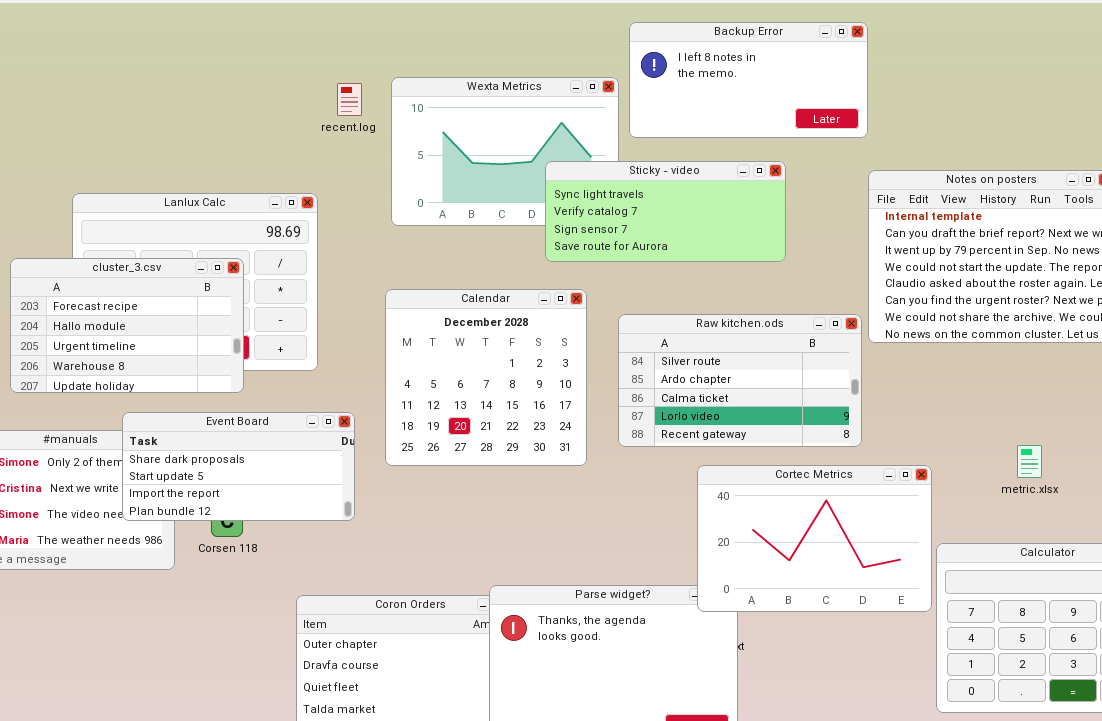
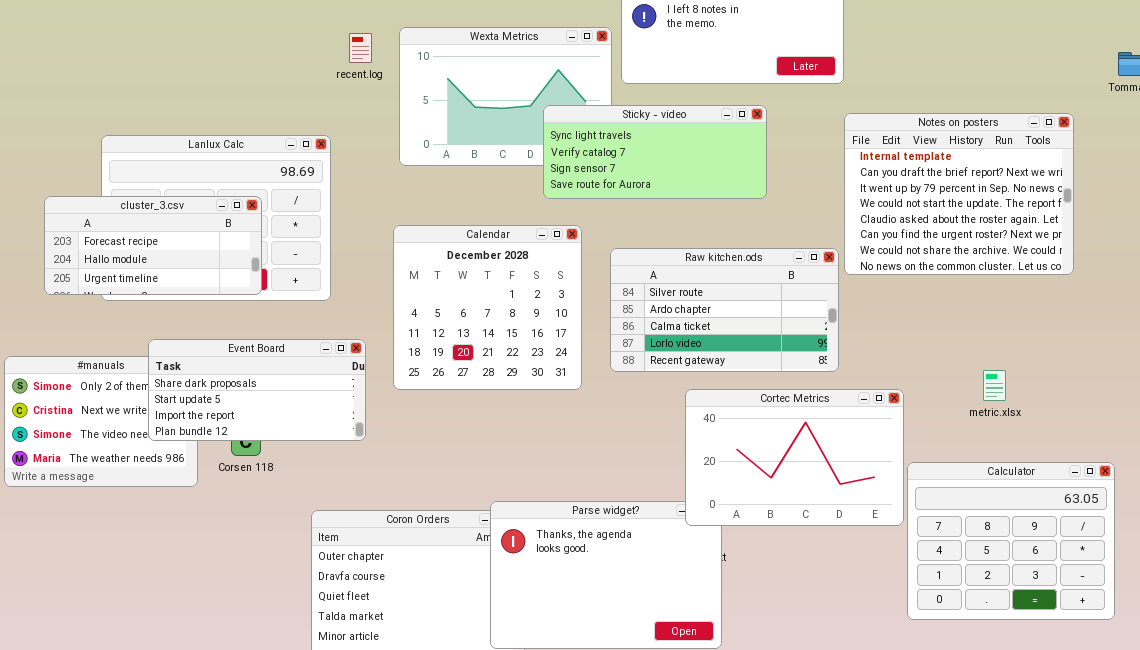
cluster_3.csv: [10,258,244,393] -> [44,196,262,295], resized

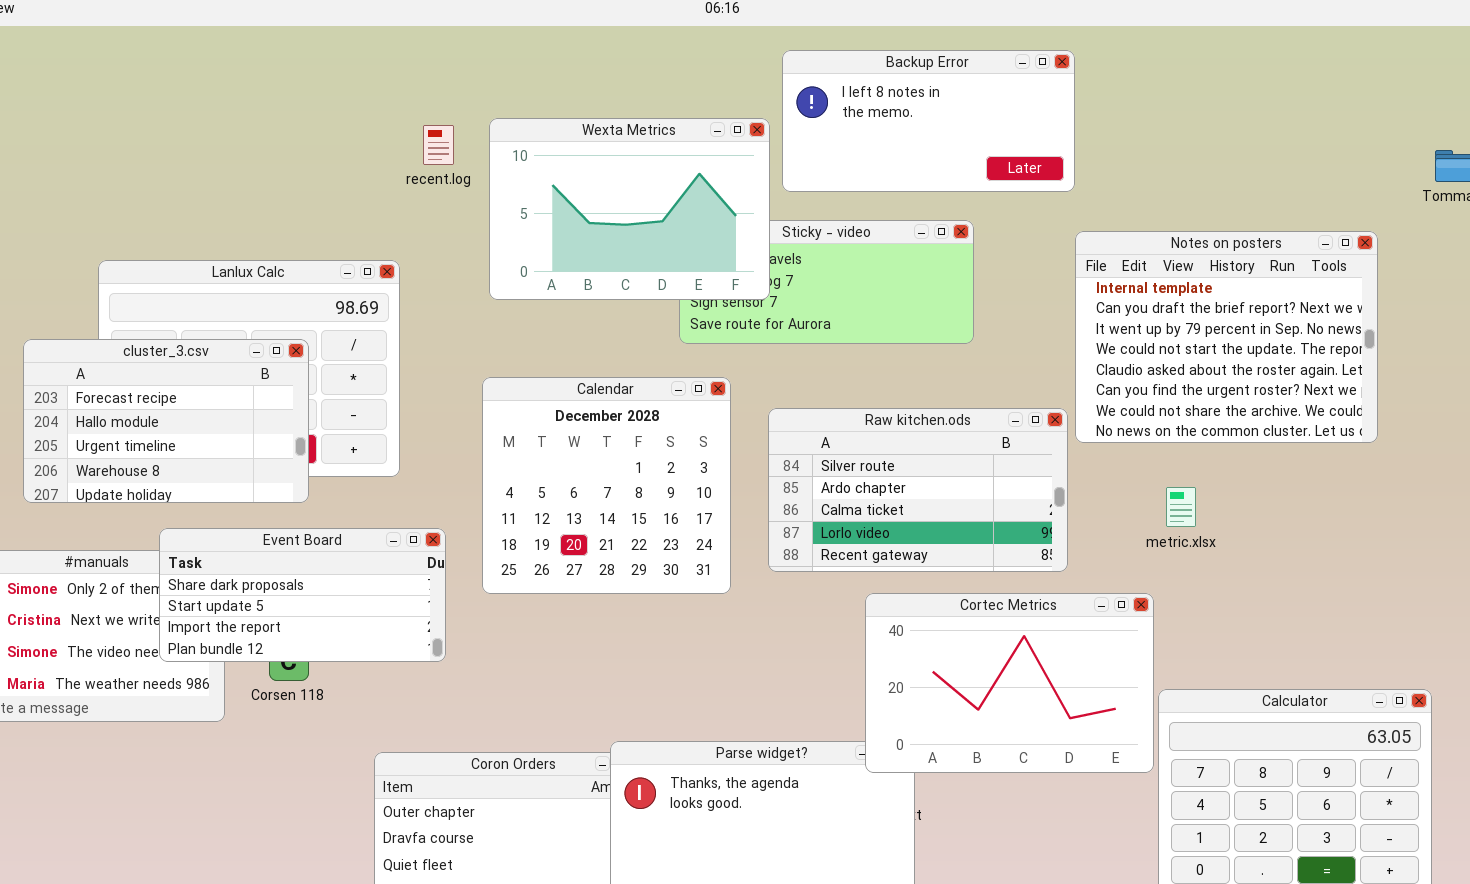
Wexta Metrics: [399,27,612,166] -> [489,118,770,300], raised
cluster_3.csv: [44,196,262,295] -> [23,339,309,503], resized
metric.xlsx: [983,370,1006,401] -> [1166,487,1196,527], moved

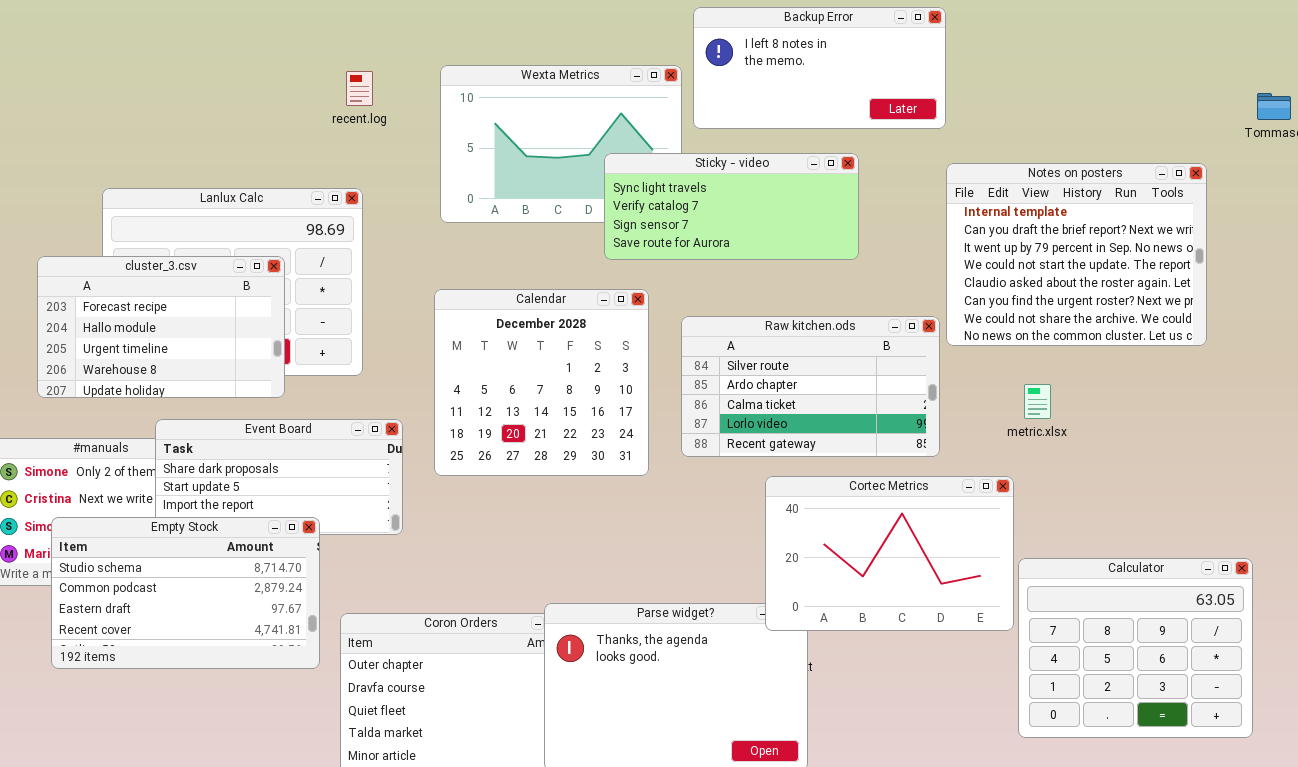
recent.log: [423,125,454,165] -> [346,71,373,106], moved
Sticky - video: [679,220,974,344] -> [604,153,859,260], raised
Empty Stock: none -> [51,517,320,669], opened

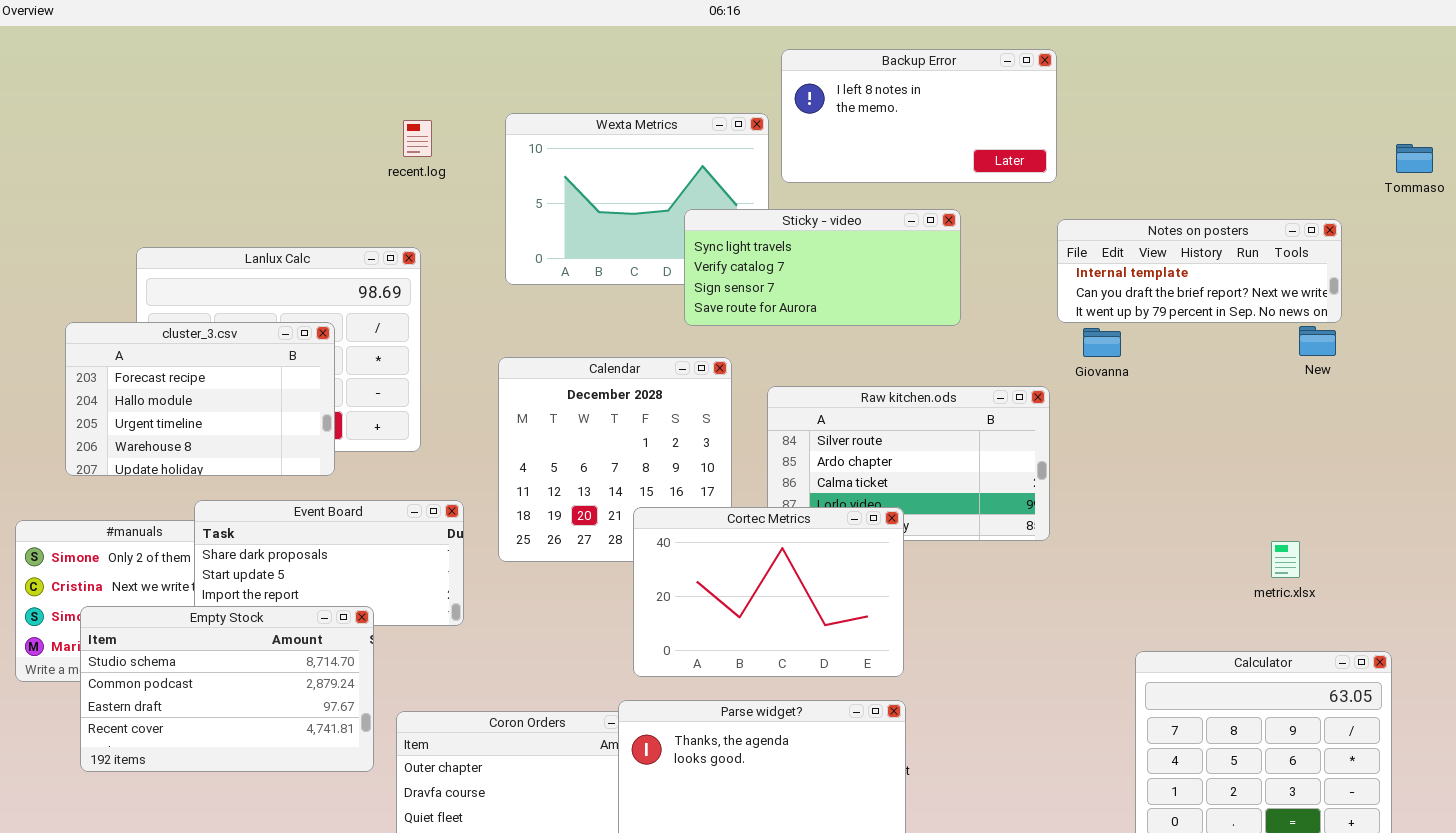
Notes on posters: [946,163,1207,346] -> [1057,219,1342,323], resized
metric.xlsx: [1024,384,1051,419] -> [1271,541,1300,578], moved
Cortec Metrics: [765,476,1014,631] -> [633,507,904,677], moved

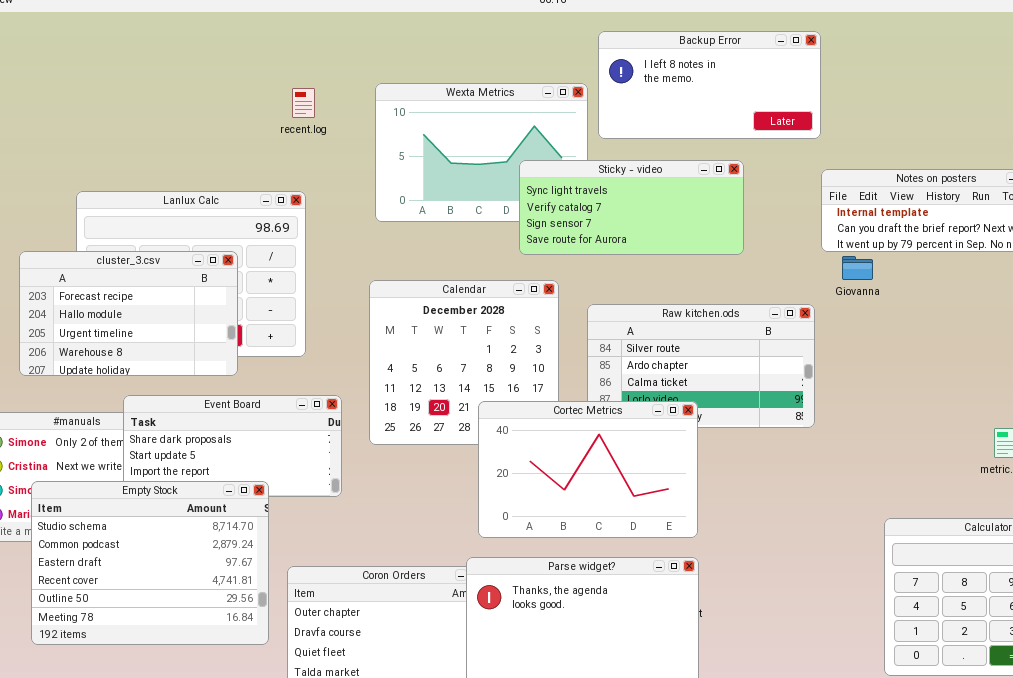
Empty Stock: [80,606,374,772] -> [31,481,269,645], resized

